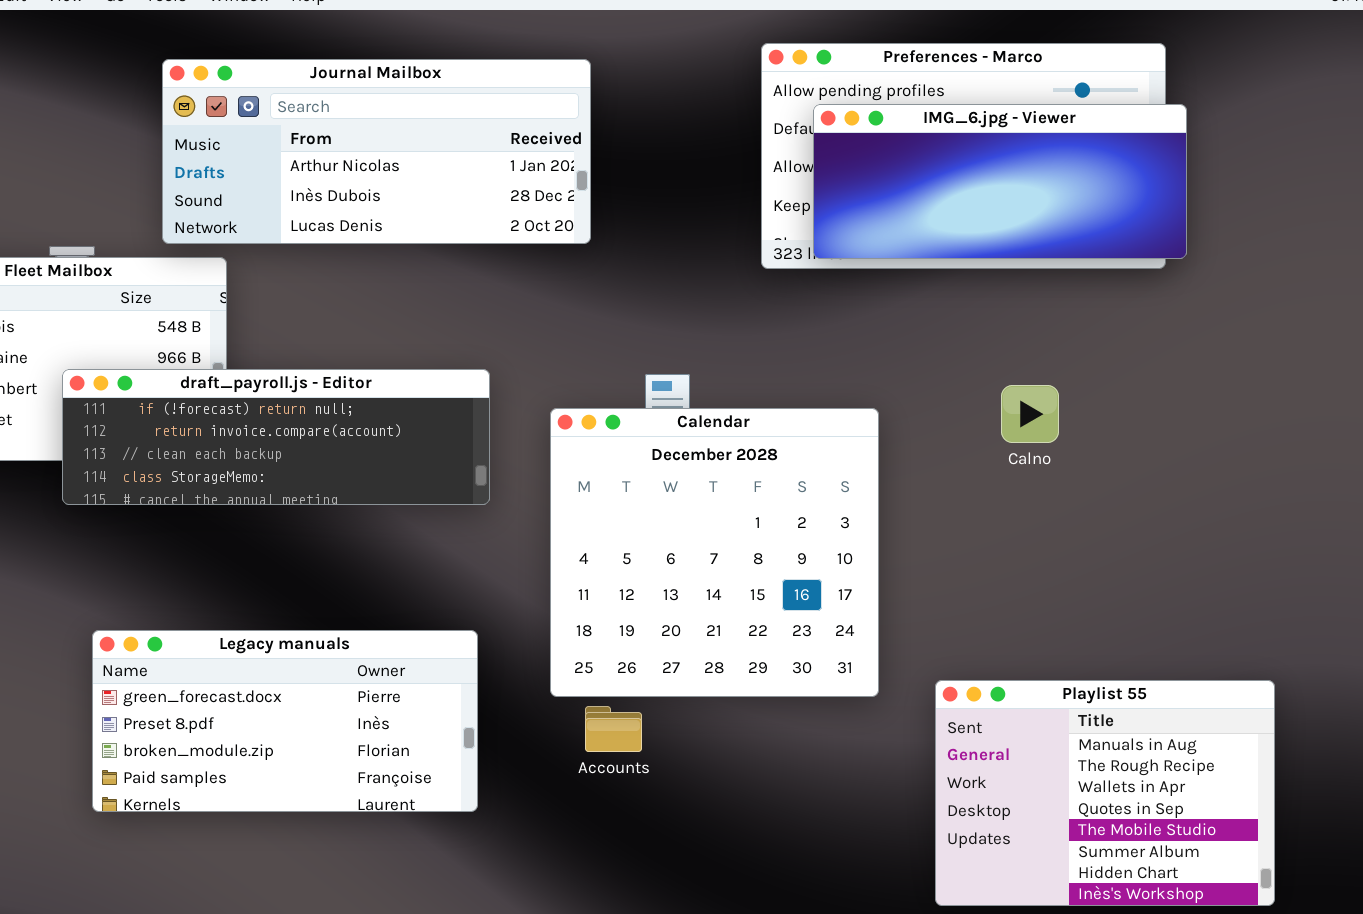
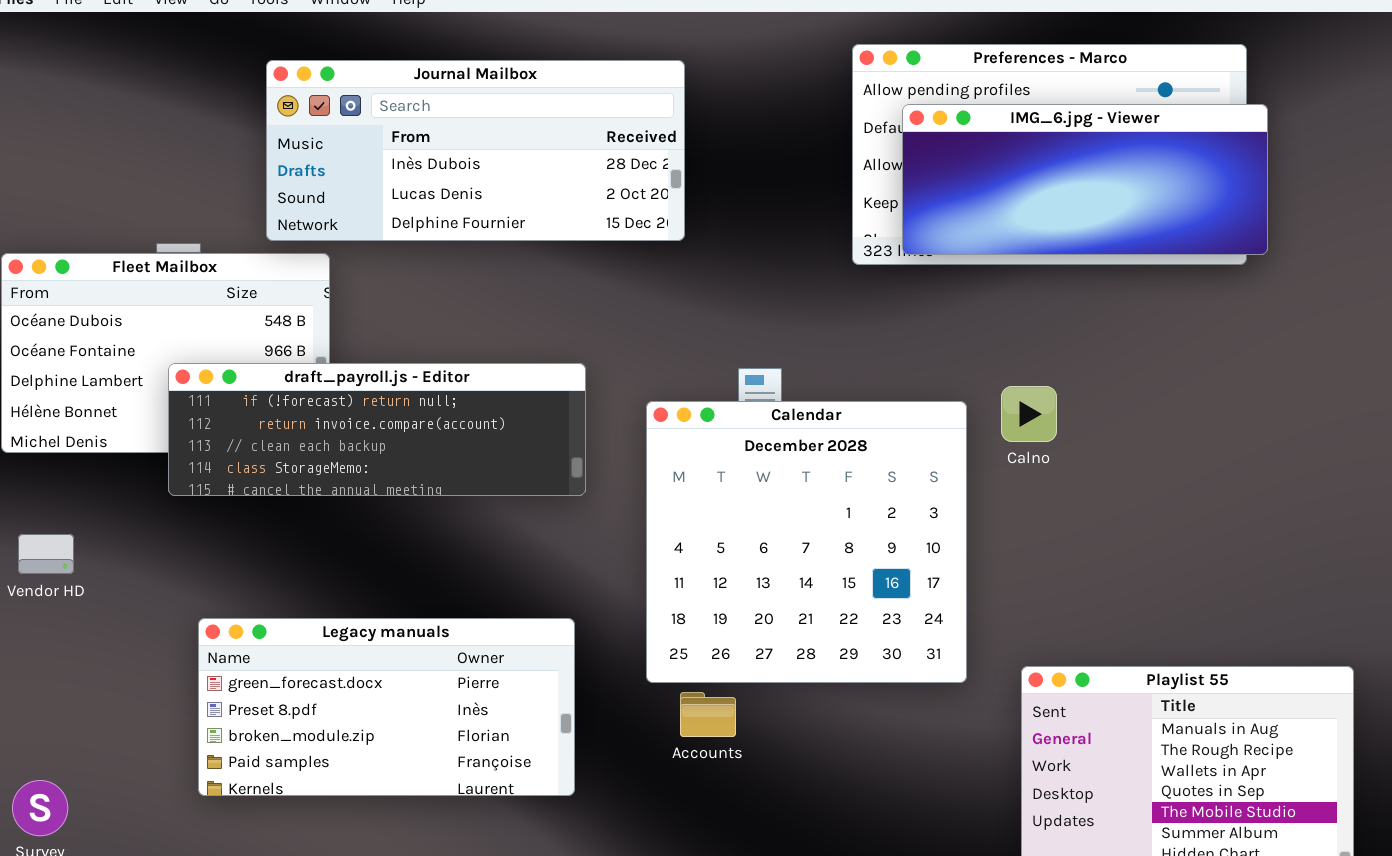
Journal Mailbox: [162,59,591,244] -> [266,60,685,241], scrolled down 1 row
Calno: [1001,385,1059,443] -> [1001,386,1057,442], moved

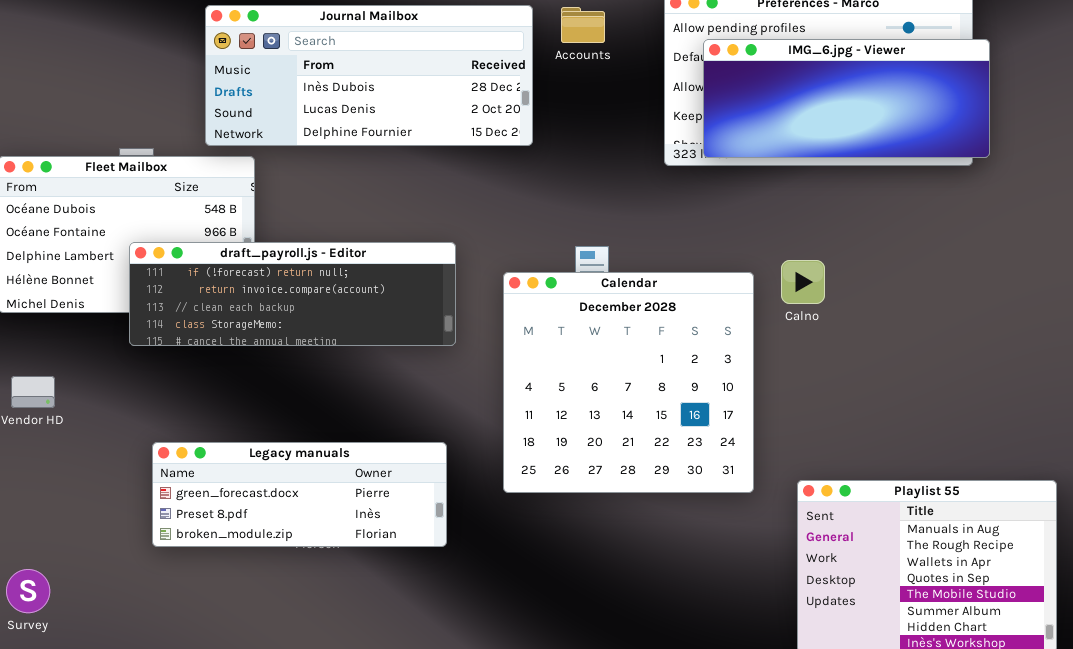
Legacy manuals: [198,618,575,796] -> [152,442,447,547], resized
Accounts: [680,692,736,737] -> [561,7,605,43], moved

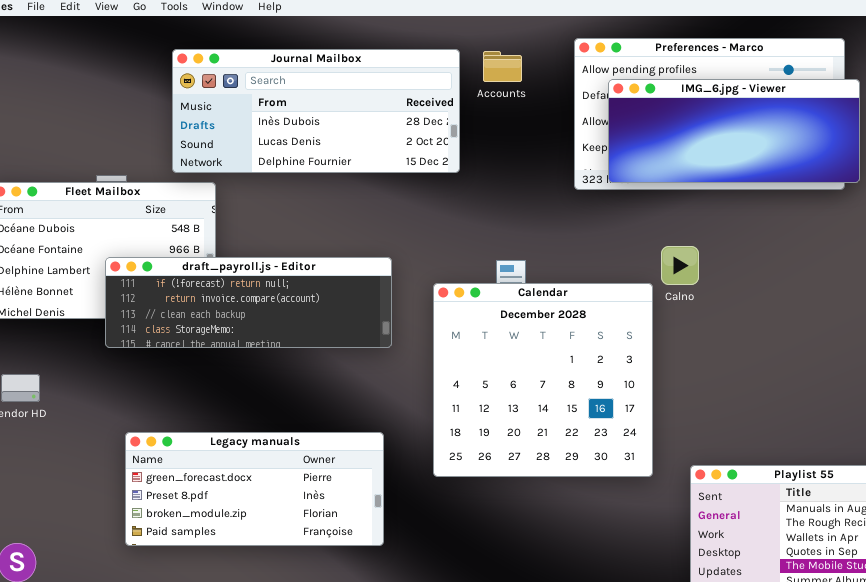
Calno: [781,260,825,304] -> [661,246,699,285], moved
Legacy manuals: [152,442,447,547] -> [125,432,384,546], resized

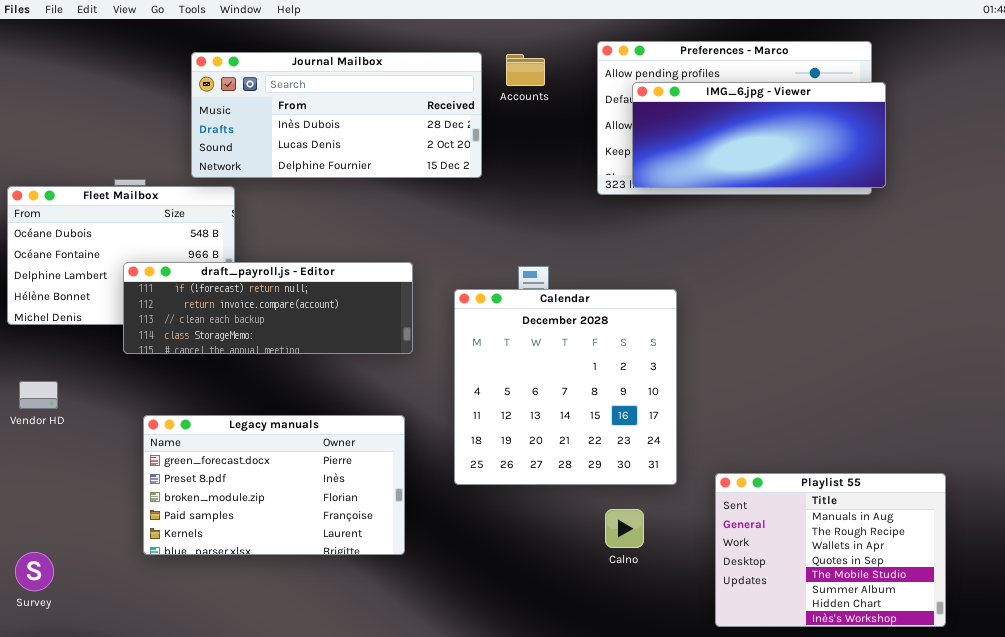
Calno: [661,246,699,285] -> [605,509,644,548], moved
Legacy manuals: [125,432,384,546] -> [143,415,405,555], resized

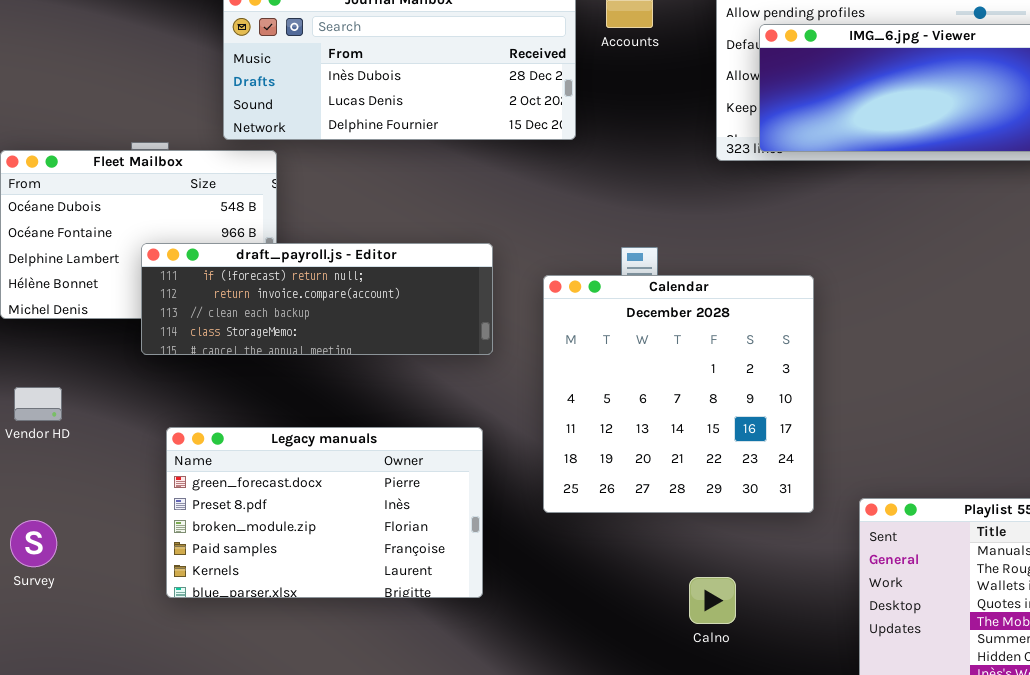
Calno: [605,509,644,548] -> [689,577,736,624], moved
Survey: [15,552,54,591] -> [10,520,57,567], moved

